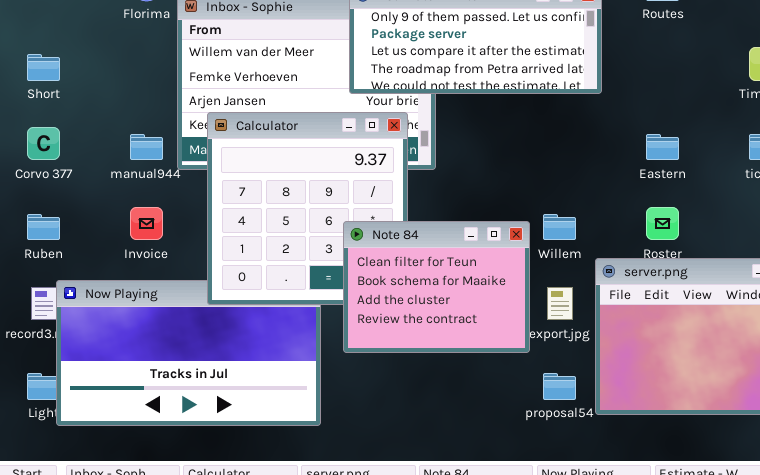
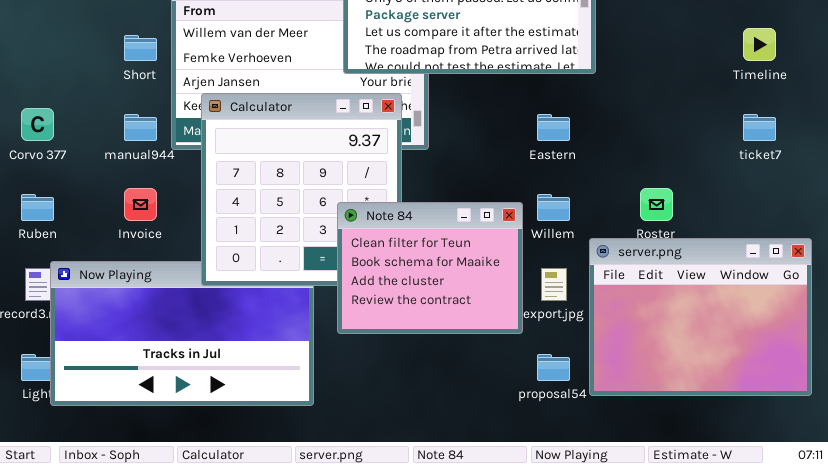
Short: [27,54,60,81] -> [124,35,157,61], moved
Eastern: [646,134,679,160] -> [537,114,570,141], moved

